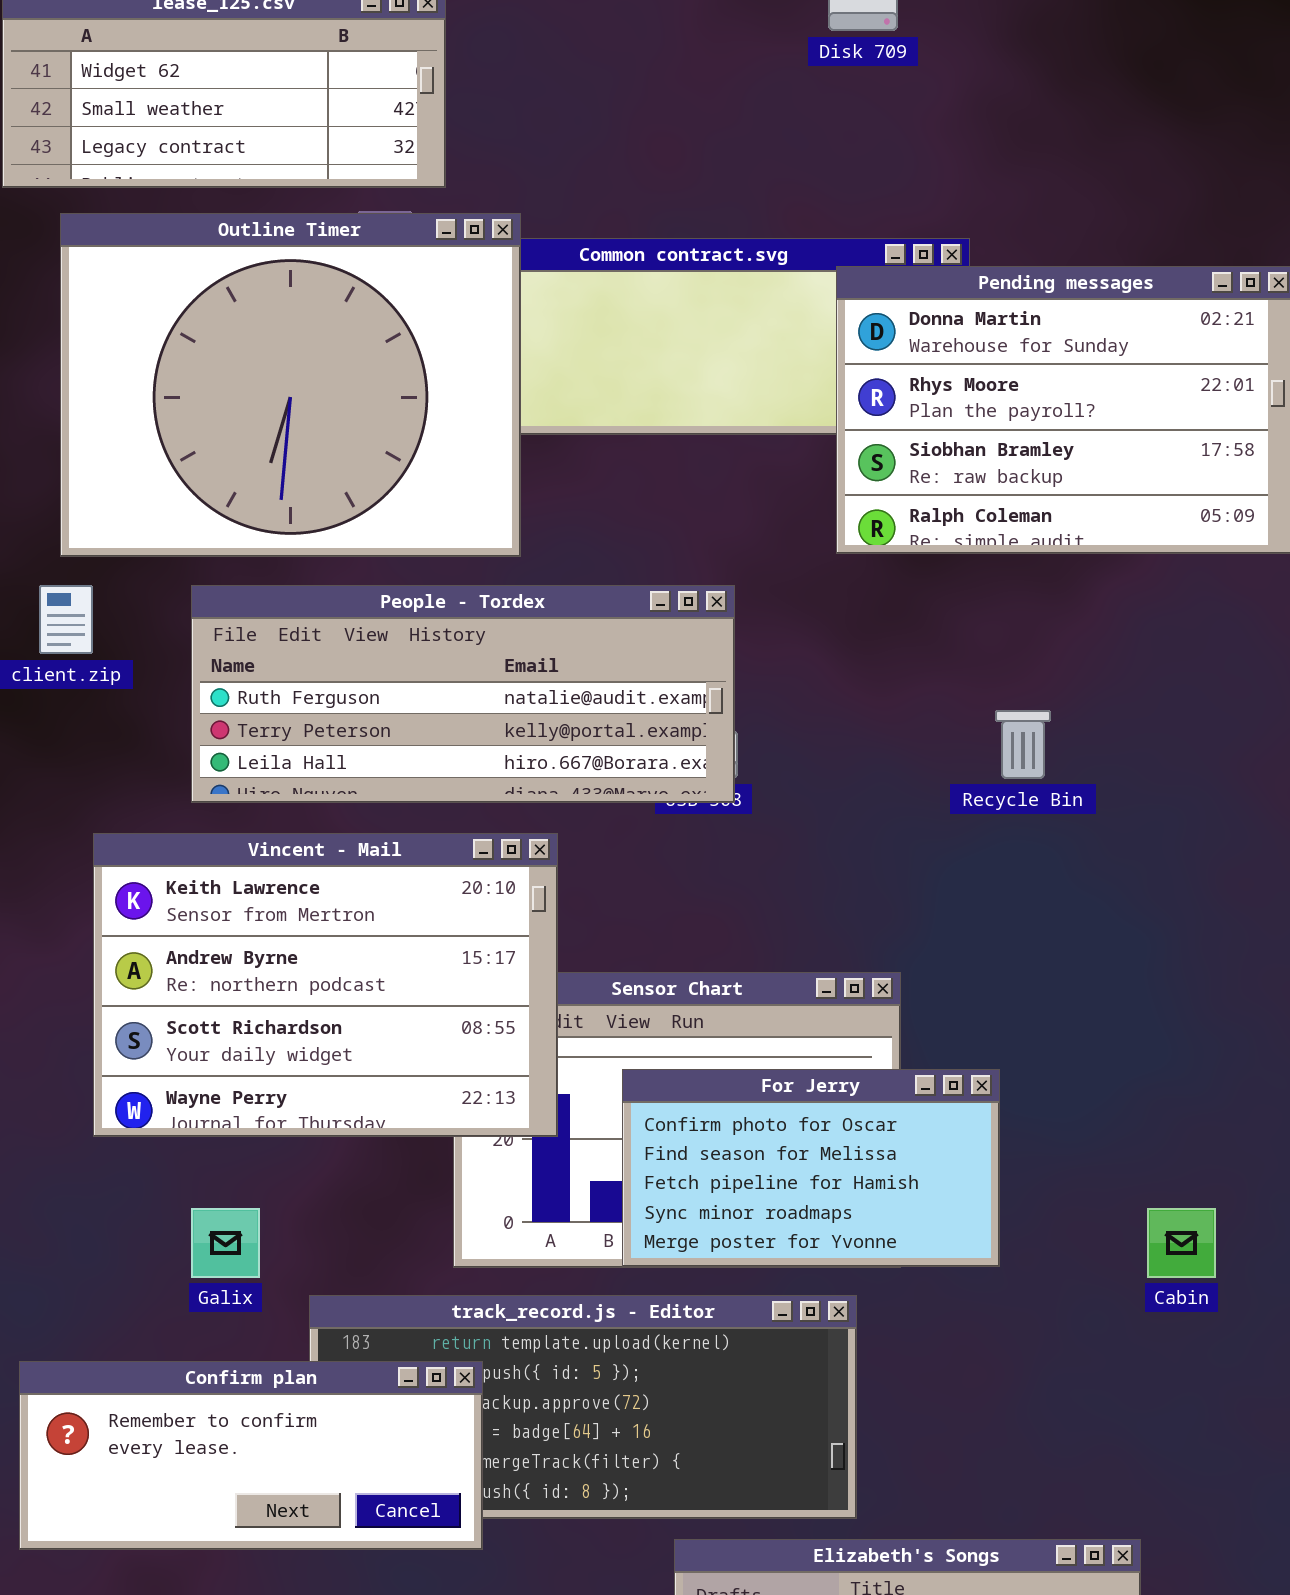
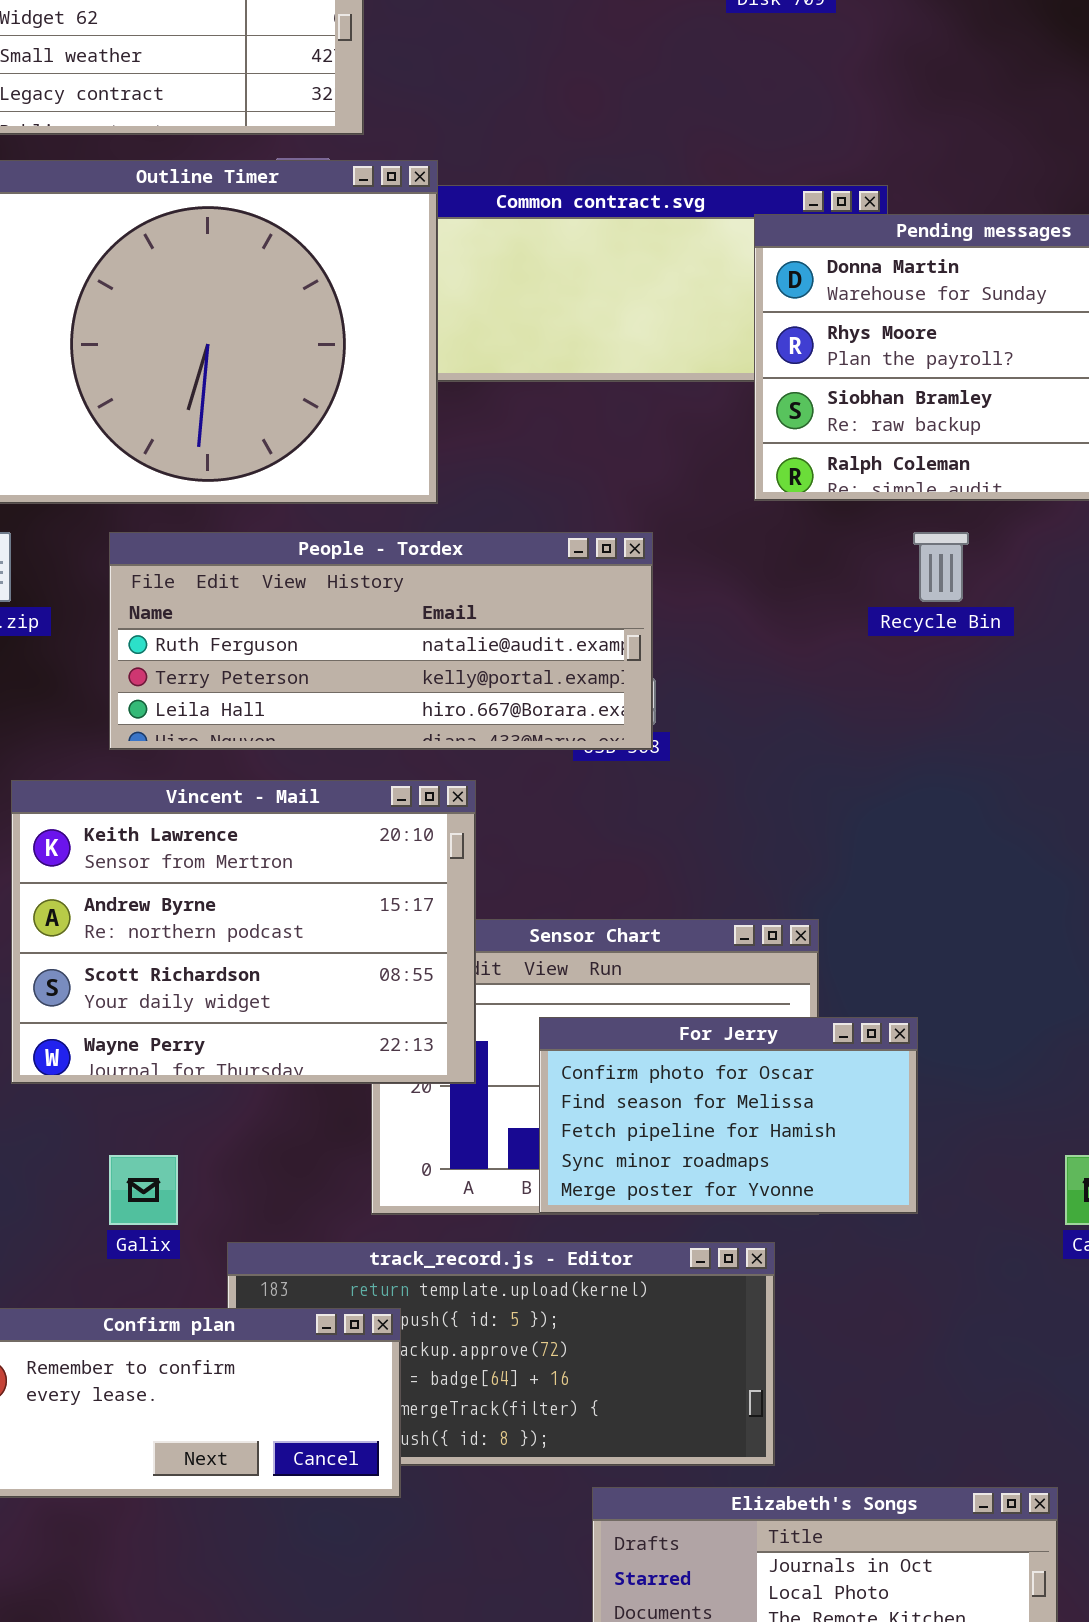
Recycle Bin: [995,710,1051,779] -> [913,532,969,602], moved

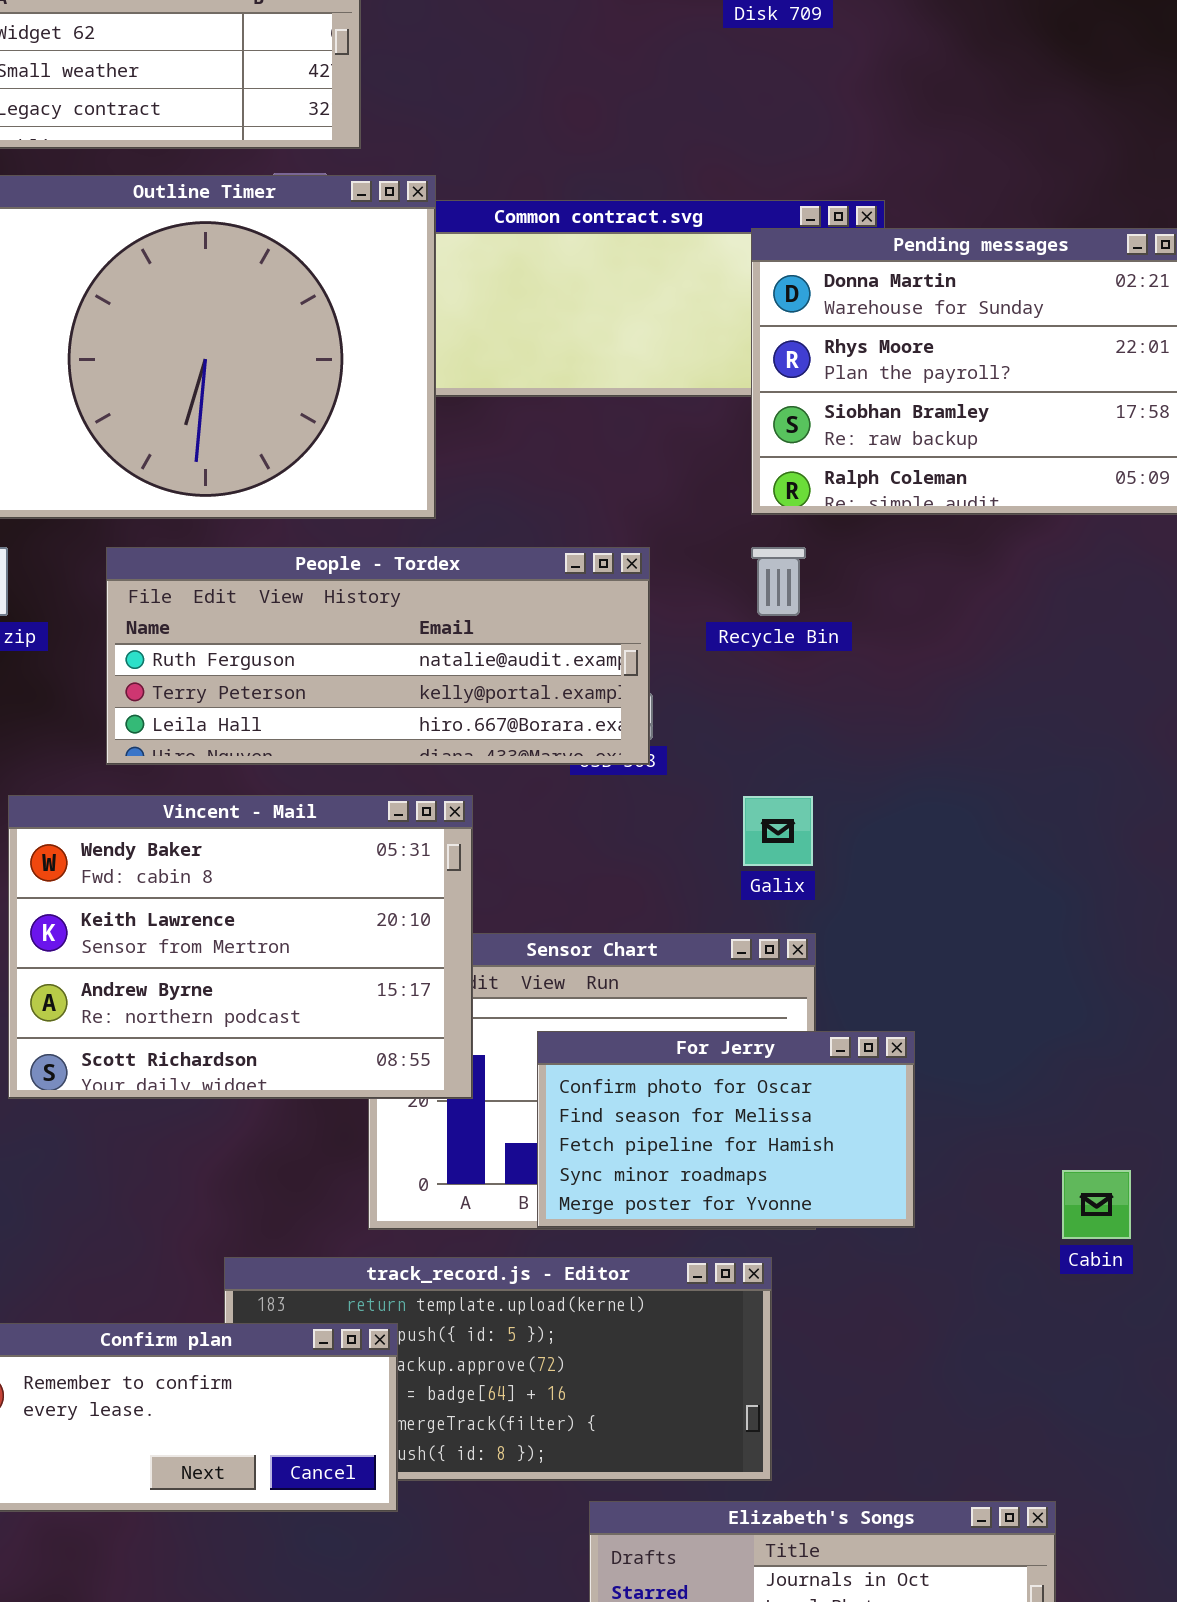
Recycle Bin: [913,532,969,602] -> [751,547,806,616], moved
Vincent - Mail: [11,780,476,1084] -> [8,795,473,1099], scrolled up 1 row
Galix: [109,1155,178,1225] -> [743,796,813,866], moved

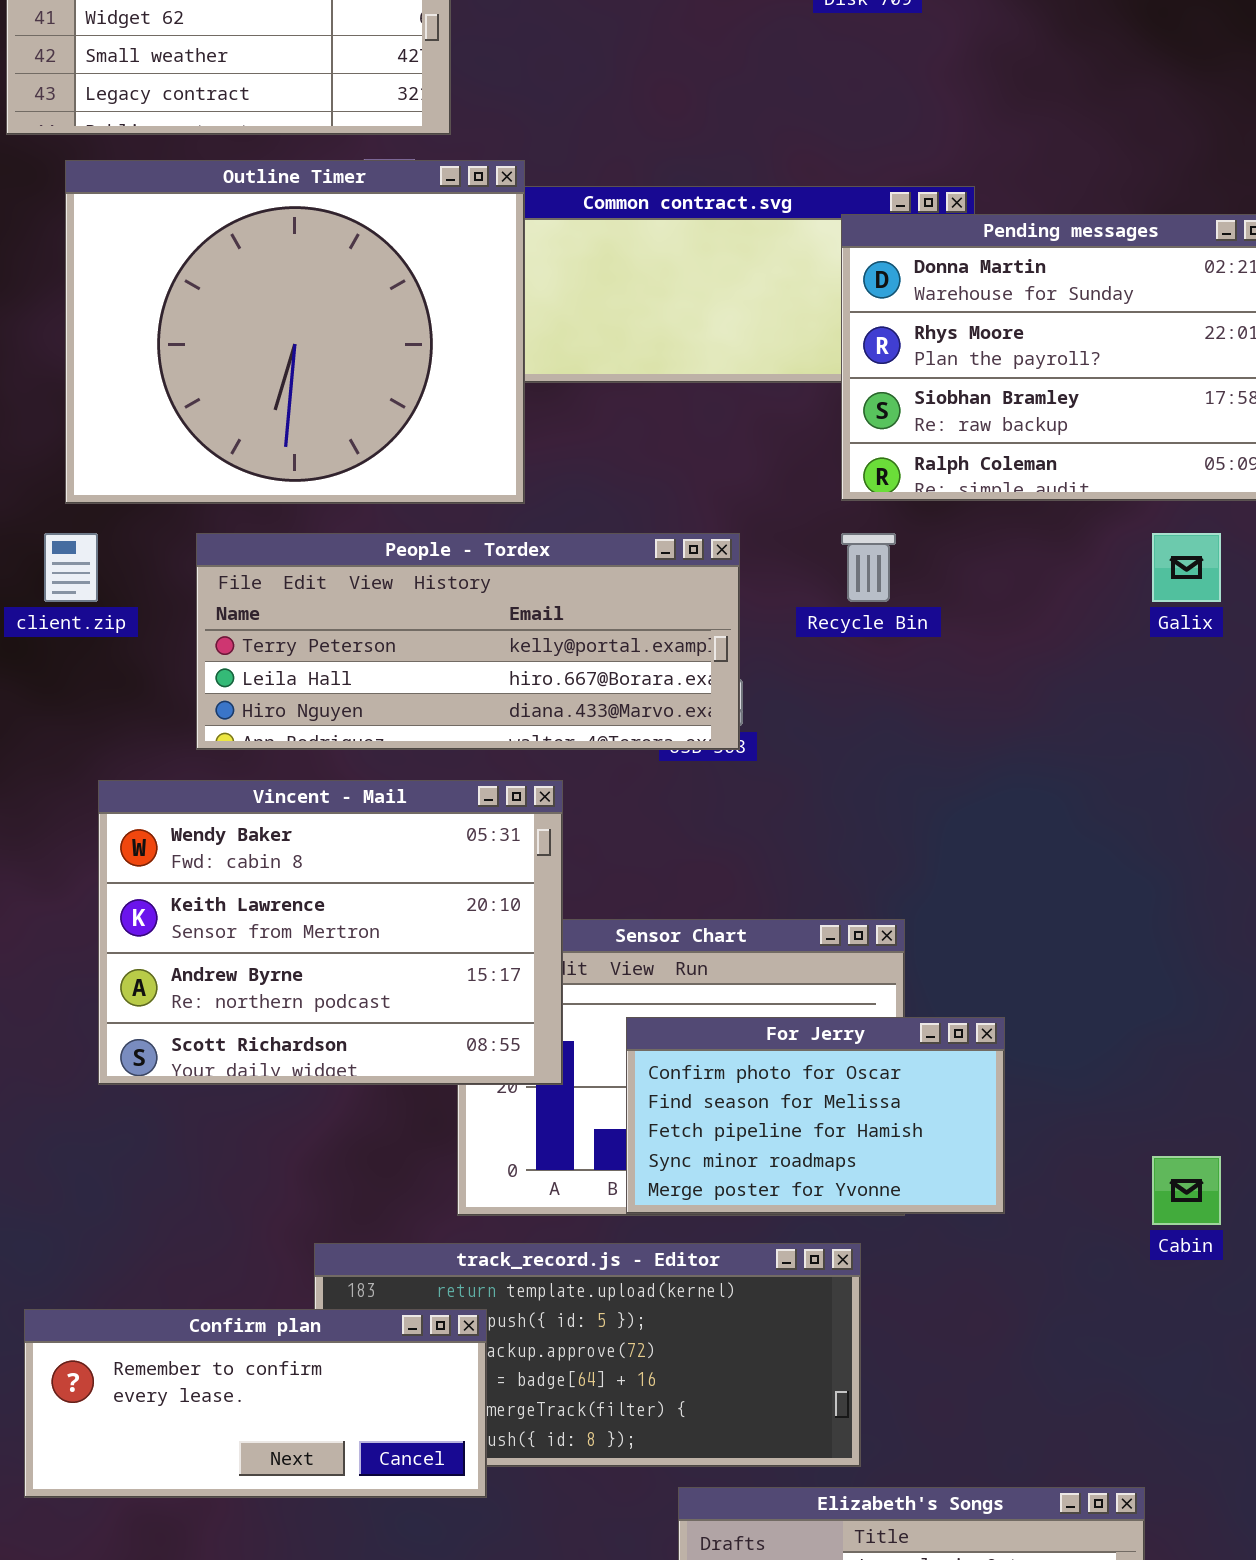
People - Tordex: [106,547,650,765] -> [196,533,740,750], scrolled down 1 row
Galix: [743,796,813,866] -> [1152,533,1221,602], moved

